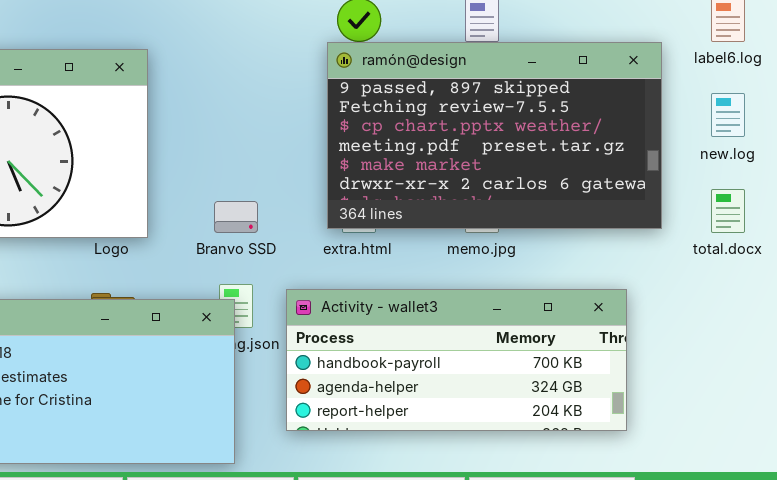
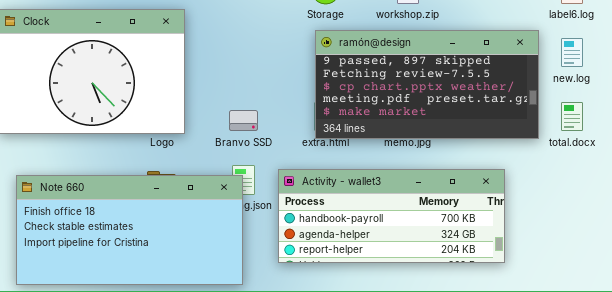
ramón@design: [327,42,662,229] -> [315,30,539,139], moved, resized

